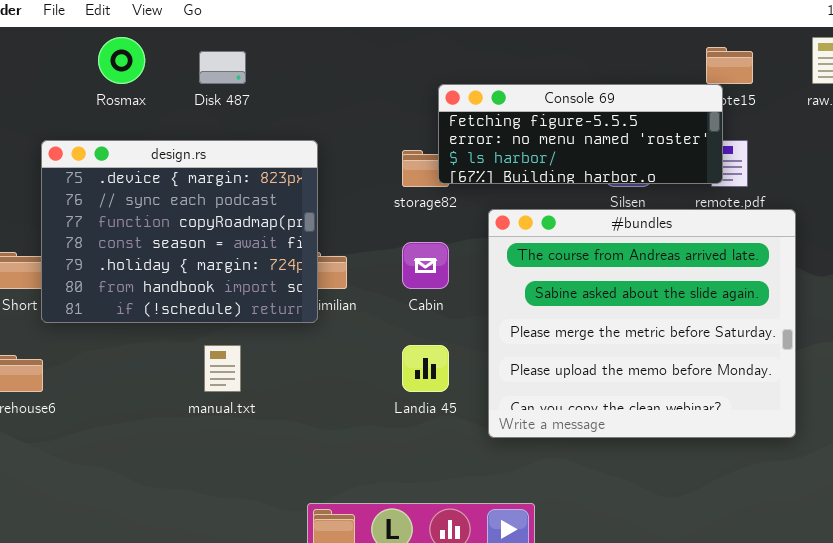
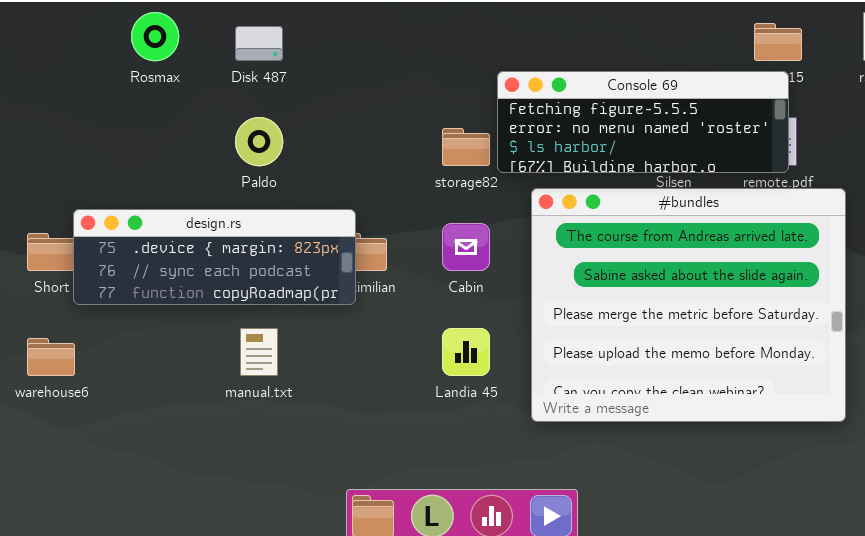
Console 69: [438,84,723,184] -> [497,71,789,173], moved
design.rs: [41,140,318,323] -> [73,209,356,305], resized

